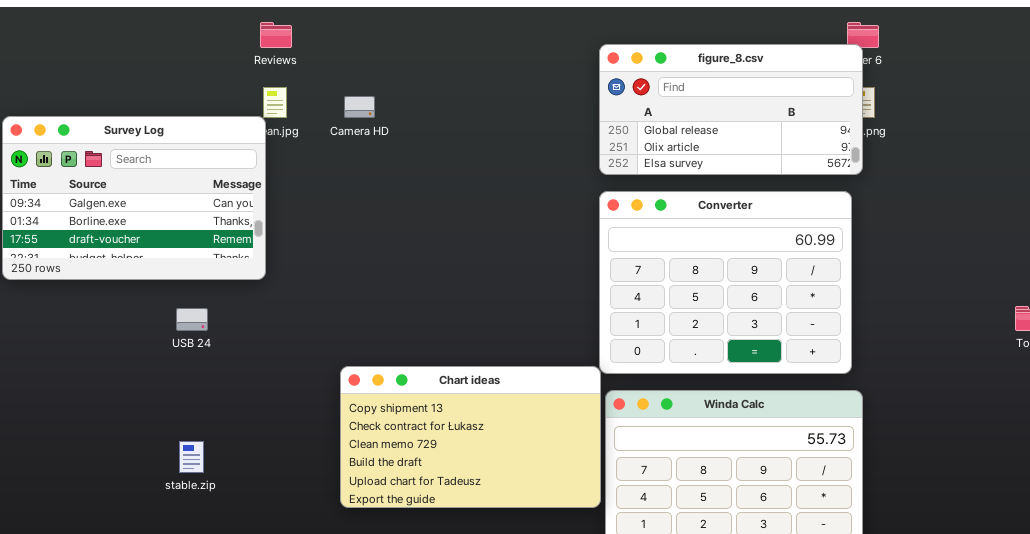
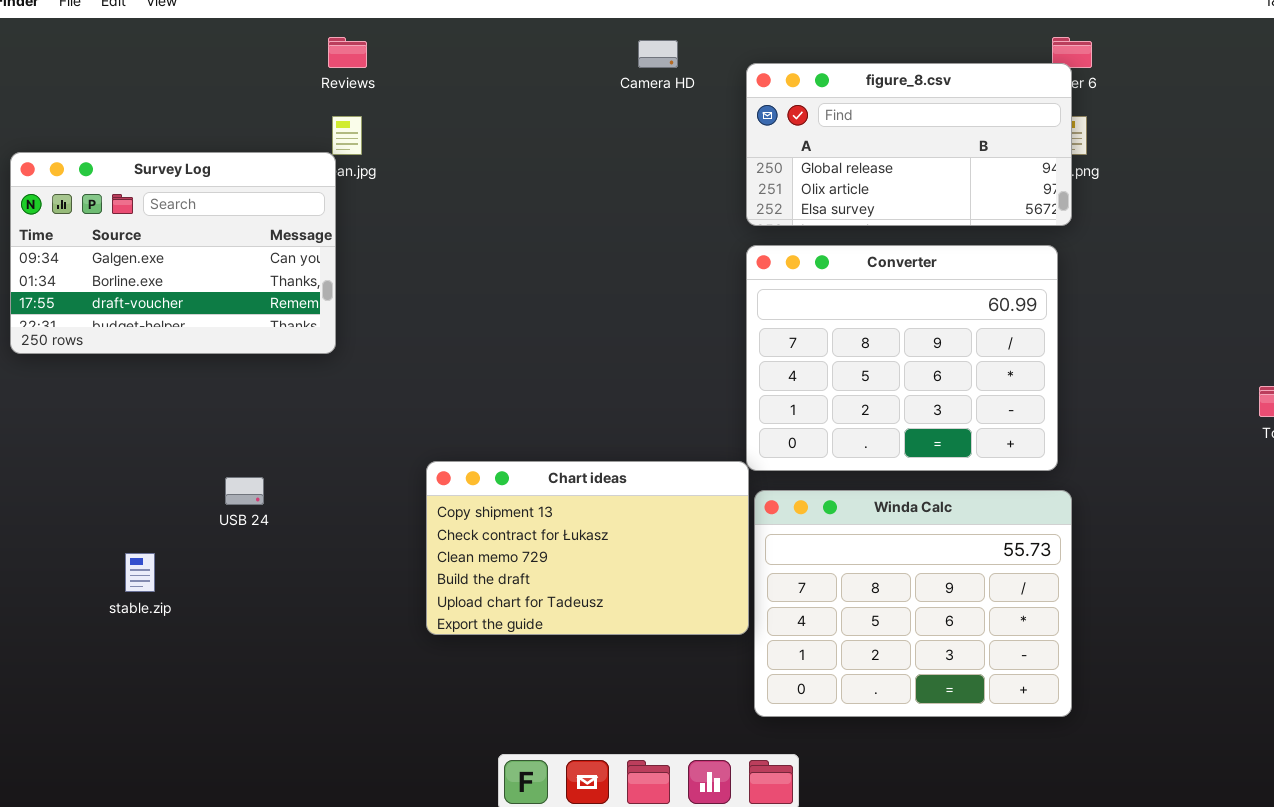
Camera HD: [344,96,375,118] -> [638,40,678,68], moved
USB 24: [176,308,208,331] -> [225,477,264,505], moved
stable.zip: [179,441,204,473] -> [125,553,155,592], moved

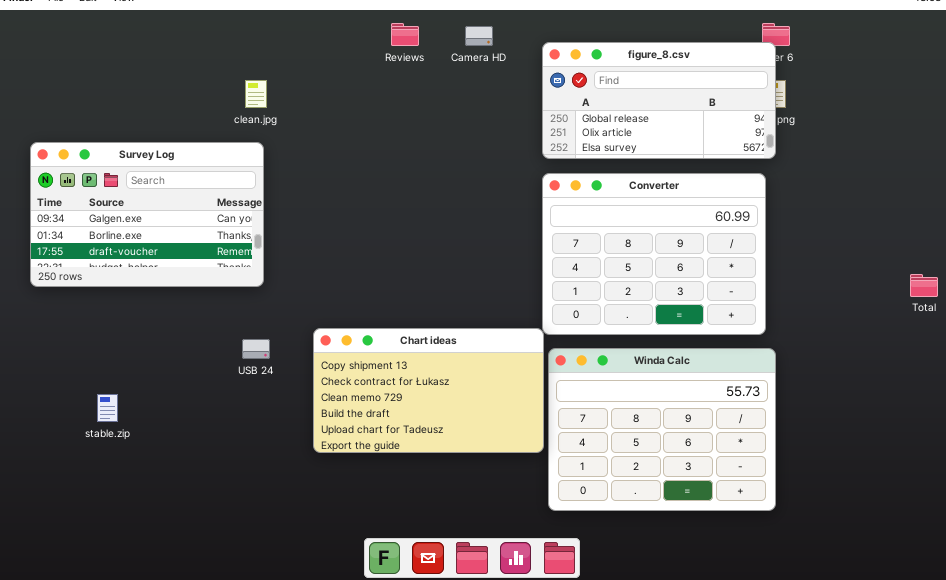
Reviews: [328,37,367,68] -> [391,23,419,46], moved
Survey Log: [10,152,336,354] -> [30,142,264,287], moved
USB 24: [225,477,264,505] -> [242,339,270,359], moved

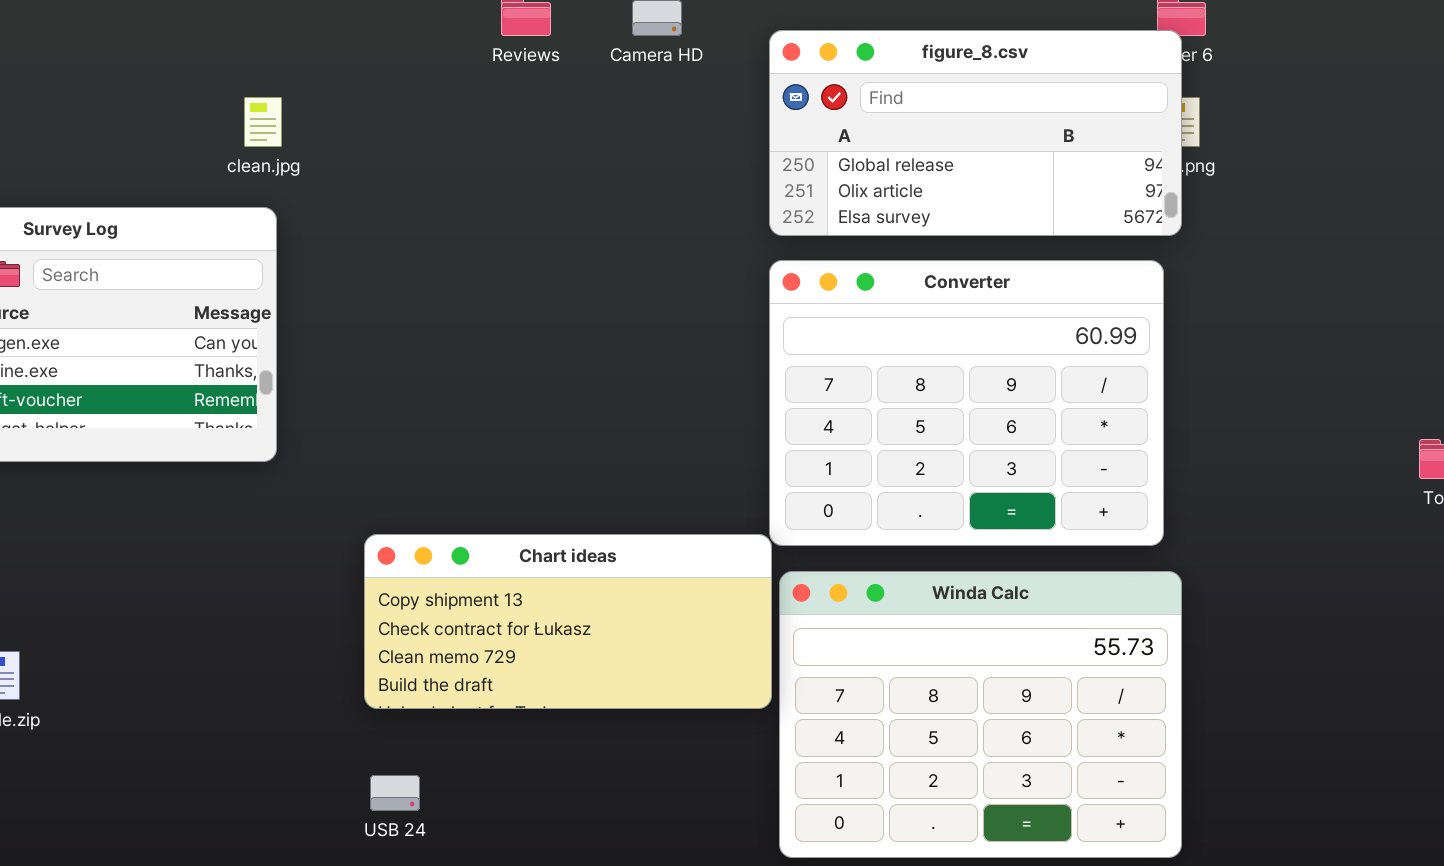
Chart ideas: [313,328,544,453] -> [364,534,772,709], resized
USB 24: [242,339,270,359] -> [370,775,420,811], moved

